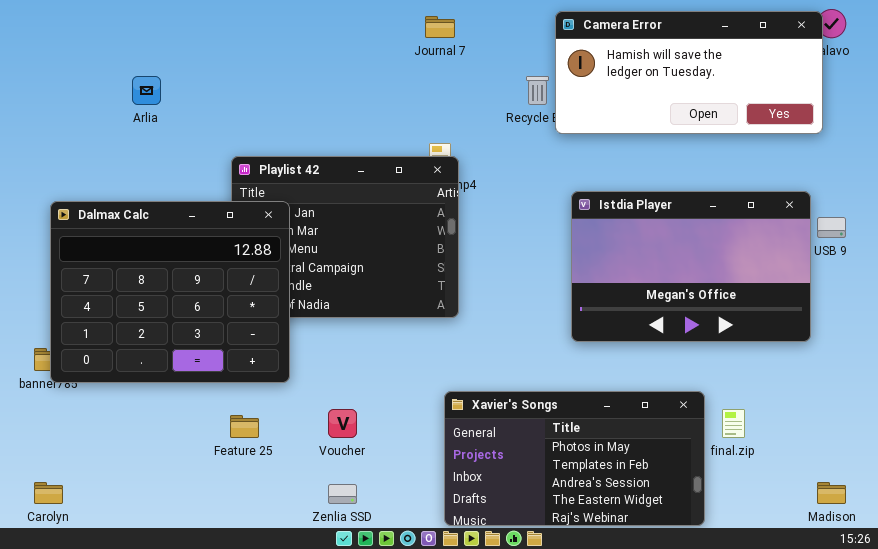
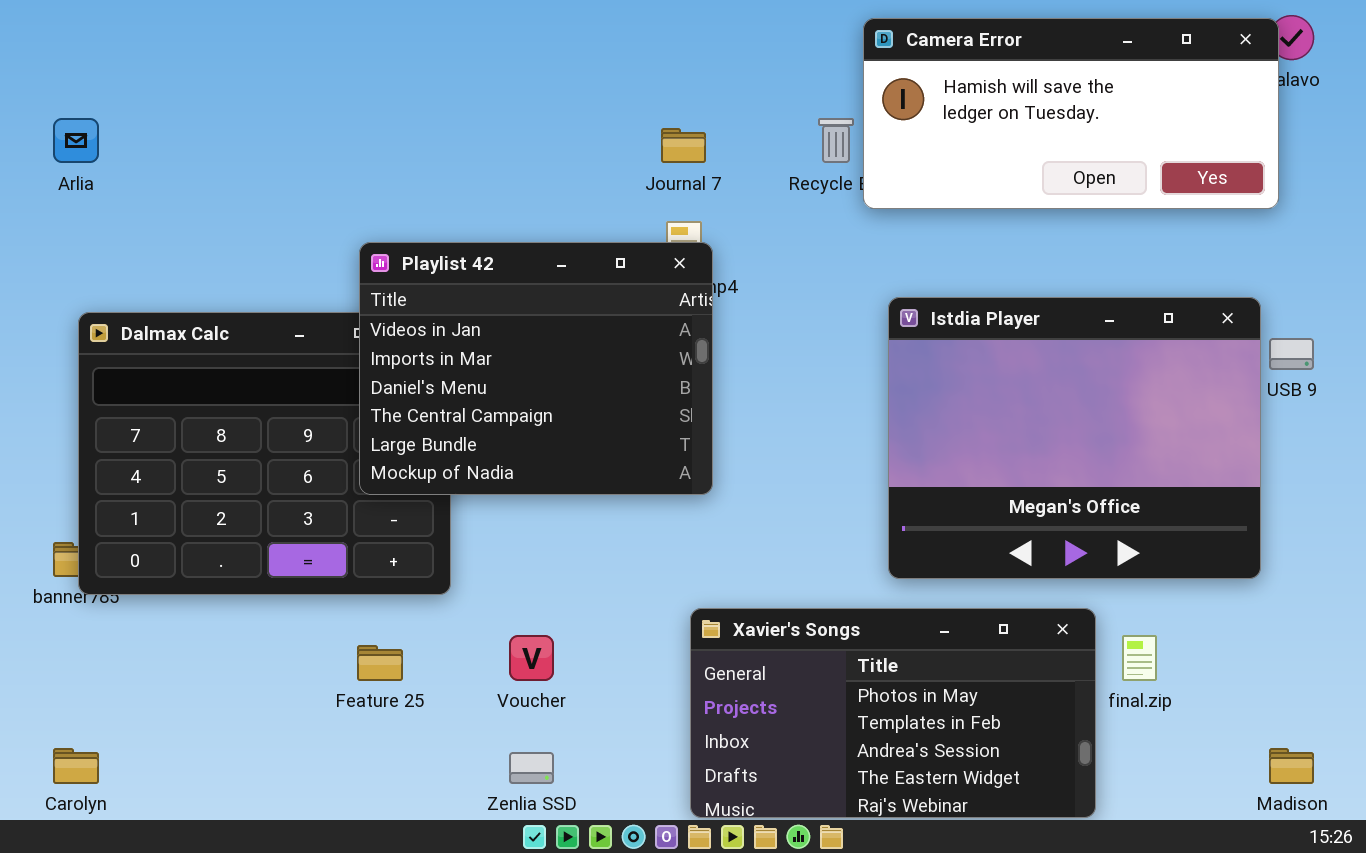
Journal 7: [425,16,455,38] -> [661,128,706,163], moved
Arlia: [132,76,161,105] -> [53,118,99,163], moved
Playlist 42: [231,156,459,318] -> [359,242,713,495], raised
Istdia Player: [571,191,811,342] -> [888,297,1261,579], resized

